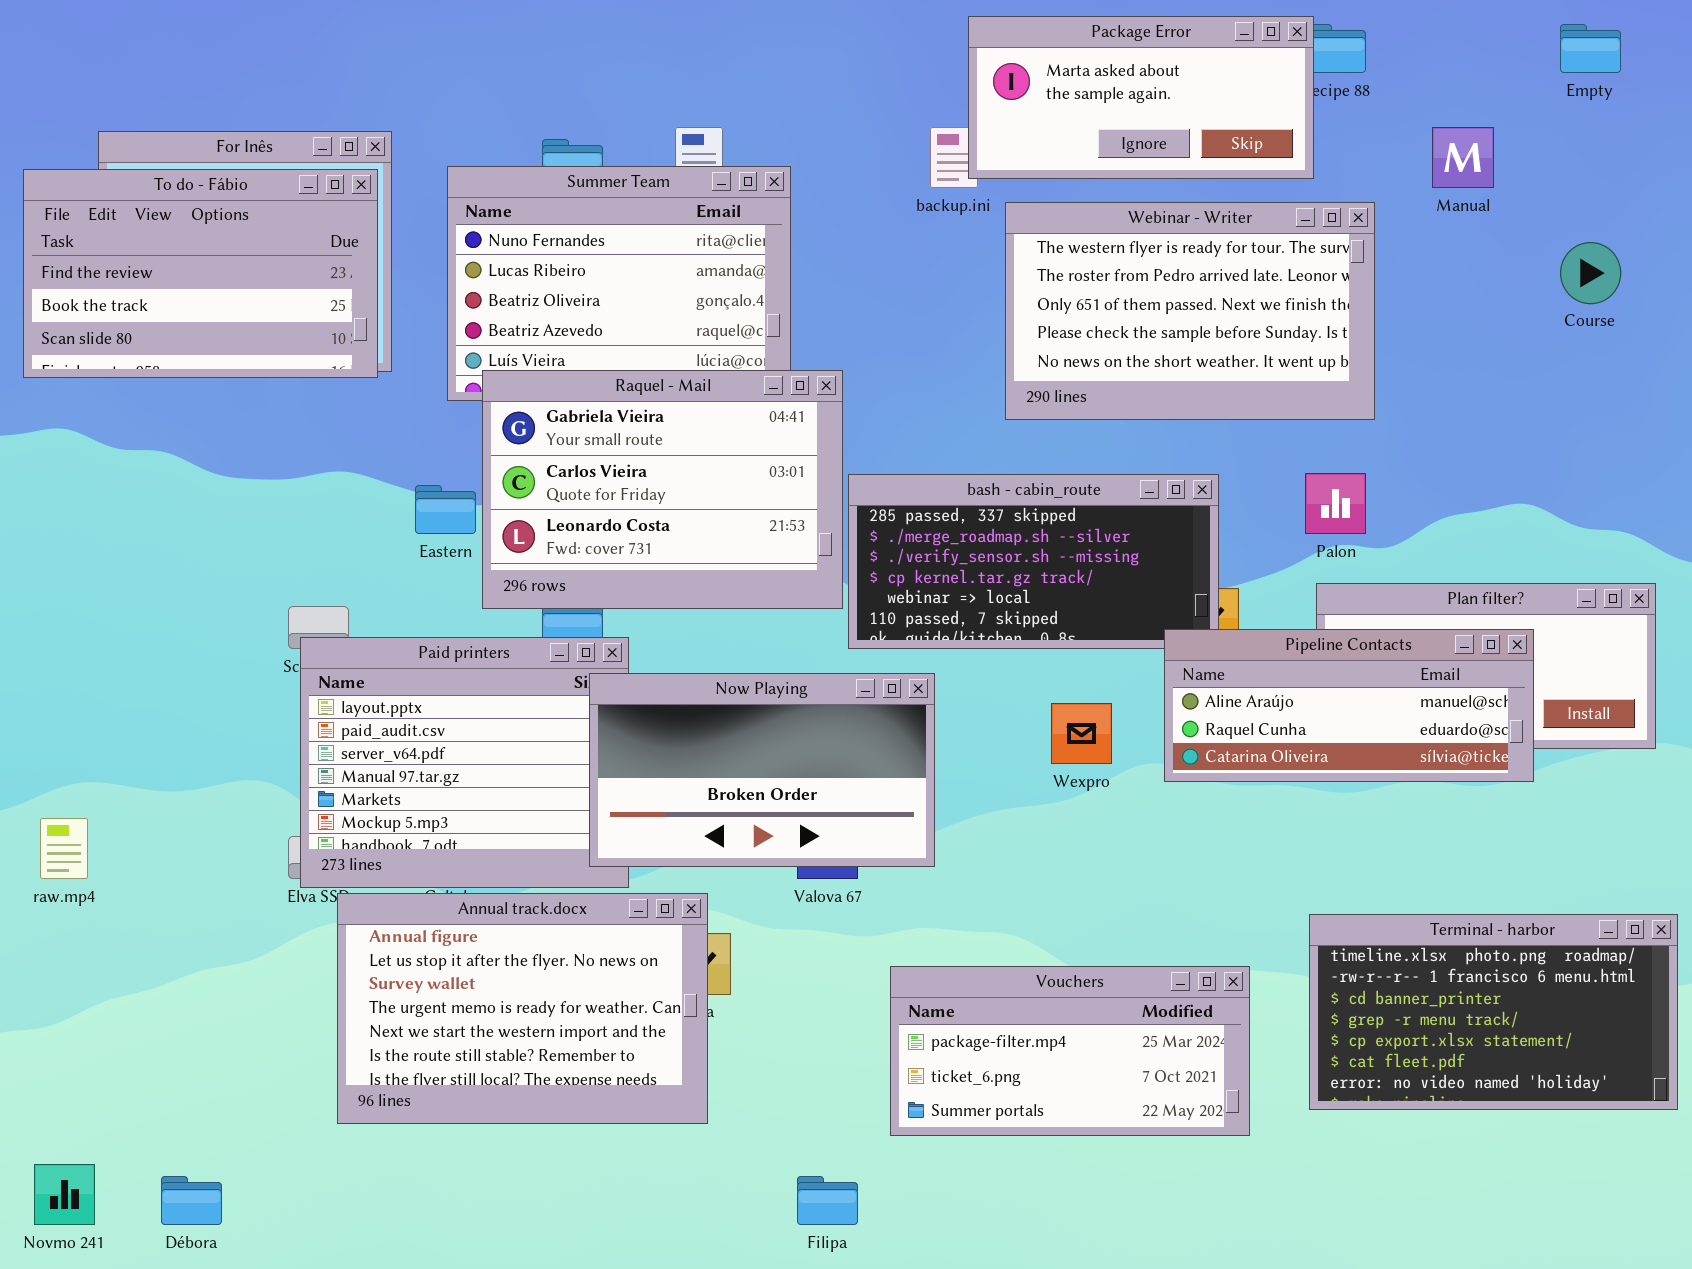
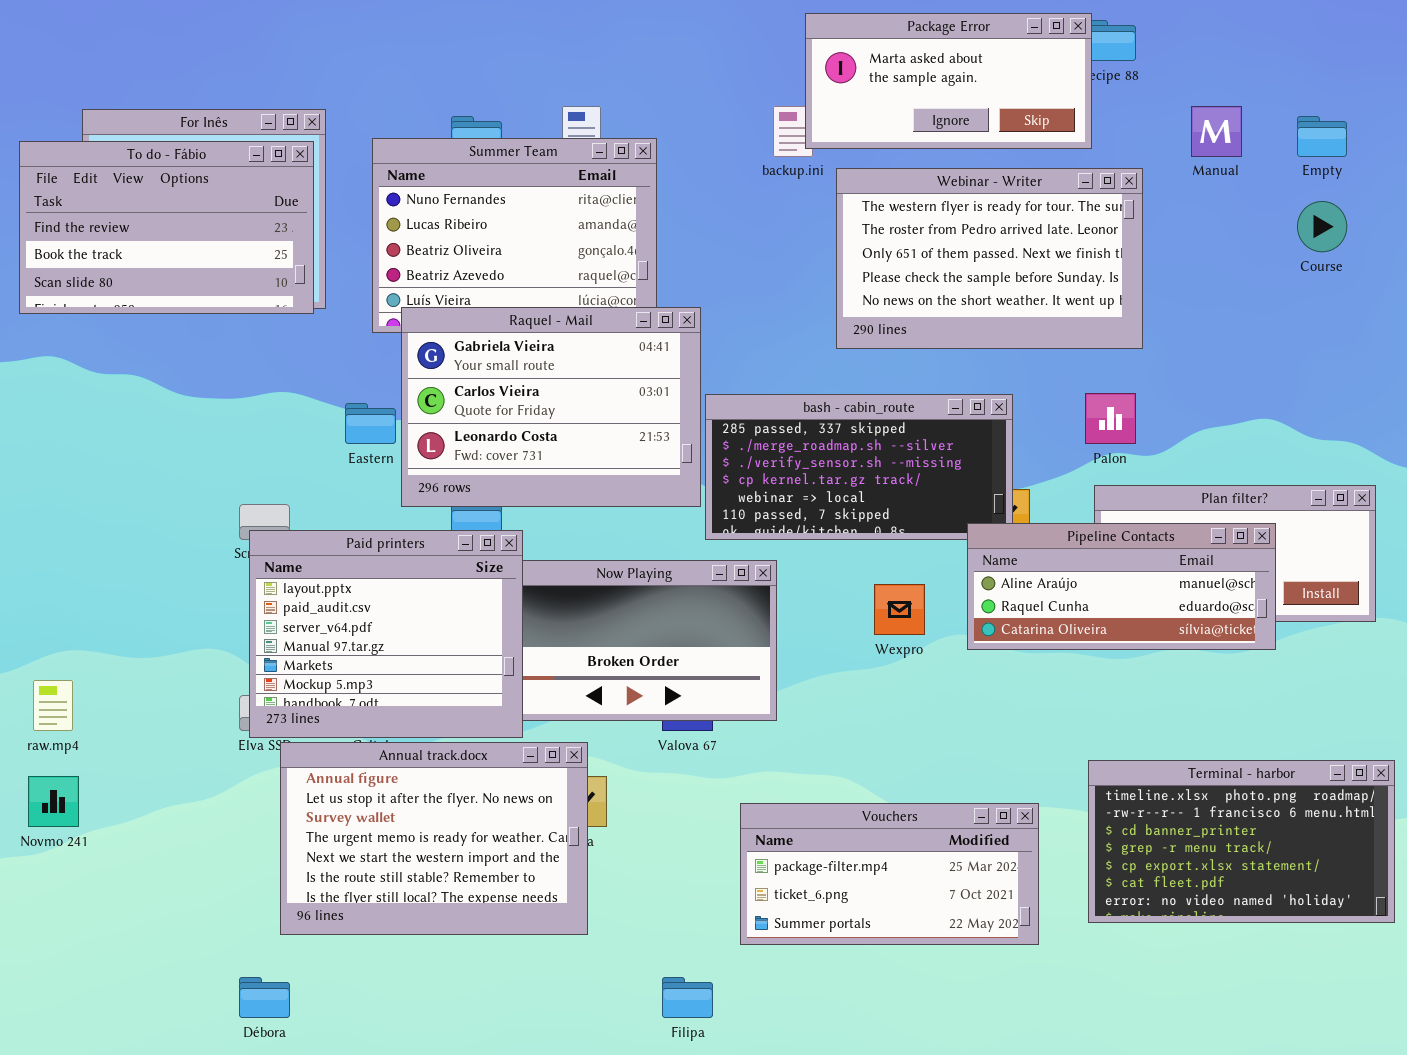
Empty: [1560,24,1621,73] -> [1297,116,1347,157], moved
Paid printers: [300,637,629,888] -> [249,530,523,738], raised
Novmo 241: [34,1164,95,1225] -> [28,776,79,827], moved
Débora: [161,1176,222,1225] -> [239,977,290,1018], moved

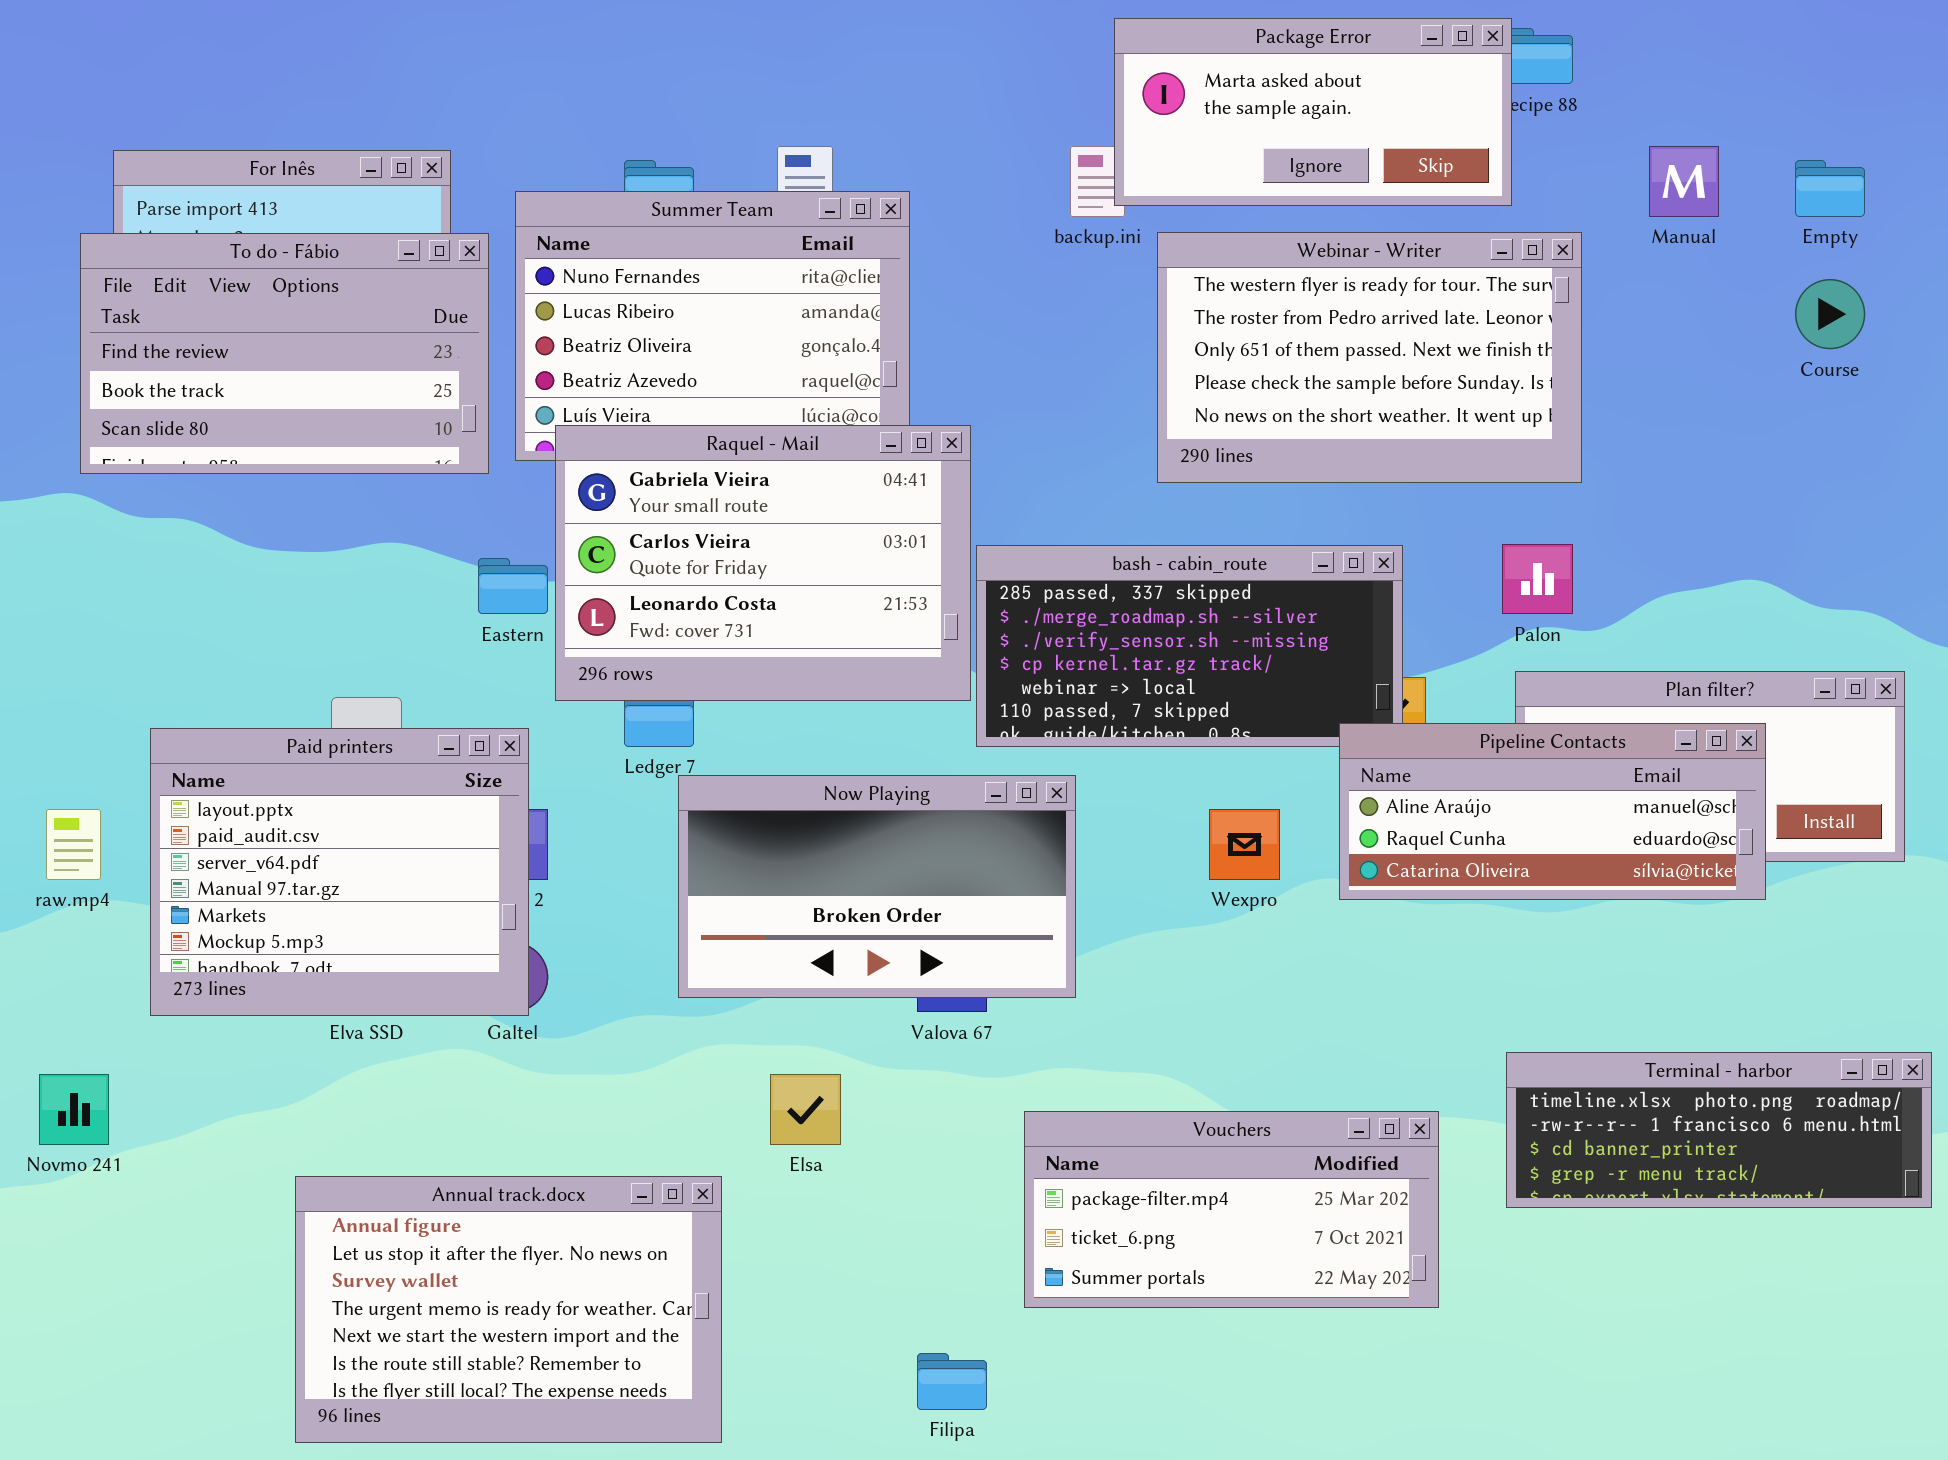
To do - Fábio: [19,141,314,314] -> [80,233,489,474], moved
Paid printers: [249,530,523,738] -> [150,728,529,1016], moved
raw.mp4: [33,680,73,731] -> [46,809,101,880], moved
Annual track.docx: [280,742,588,935] -> [295,1176,722,1443], moved
Terminal - harbor: [1088,760,1395,923] -> [1506,1052,1932,1208], resized

